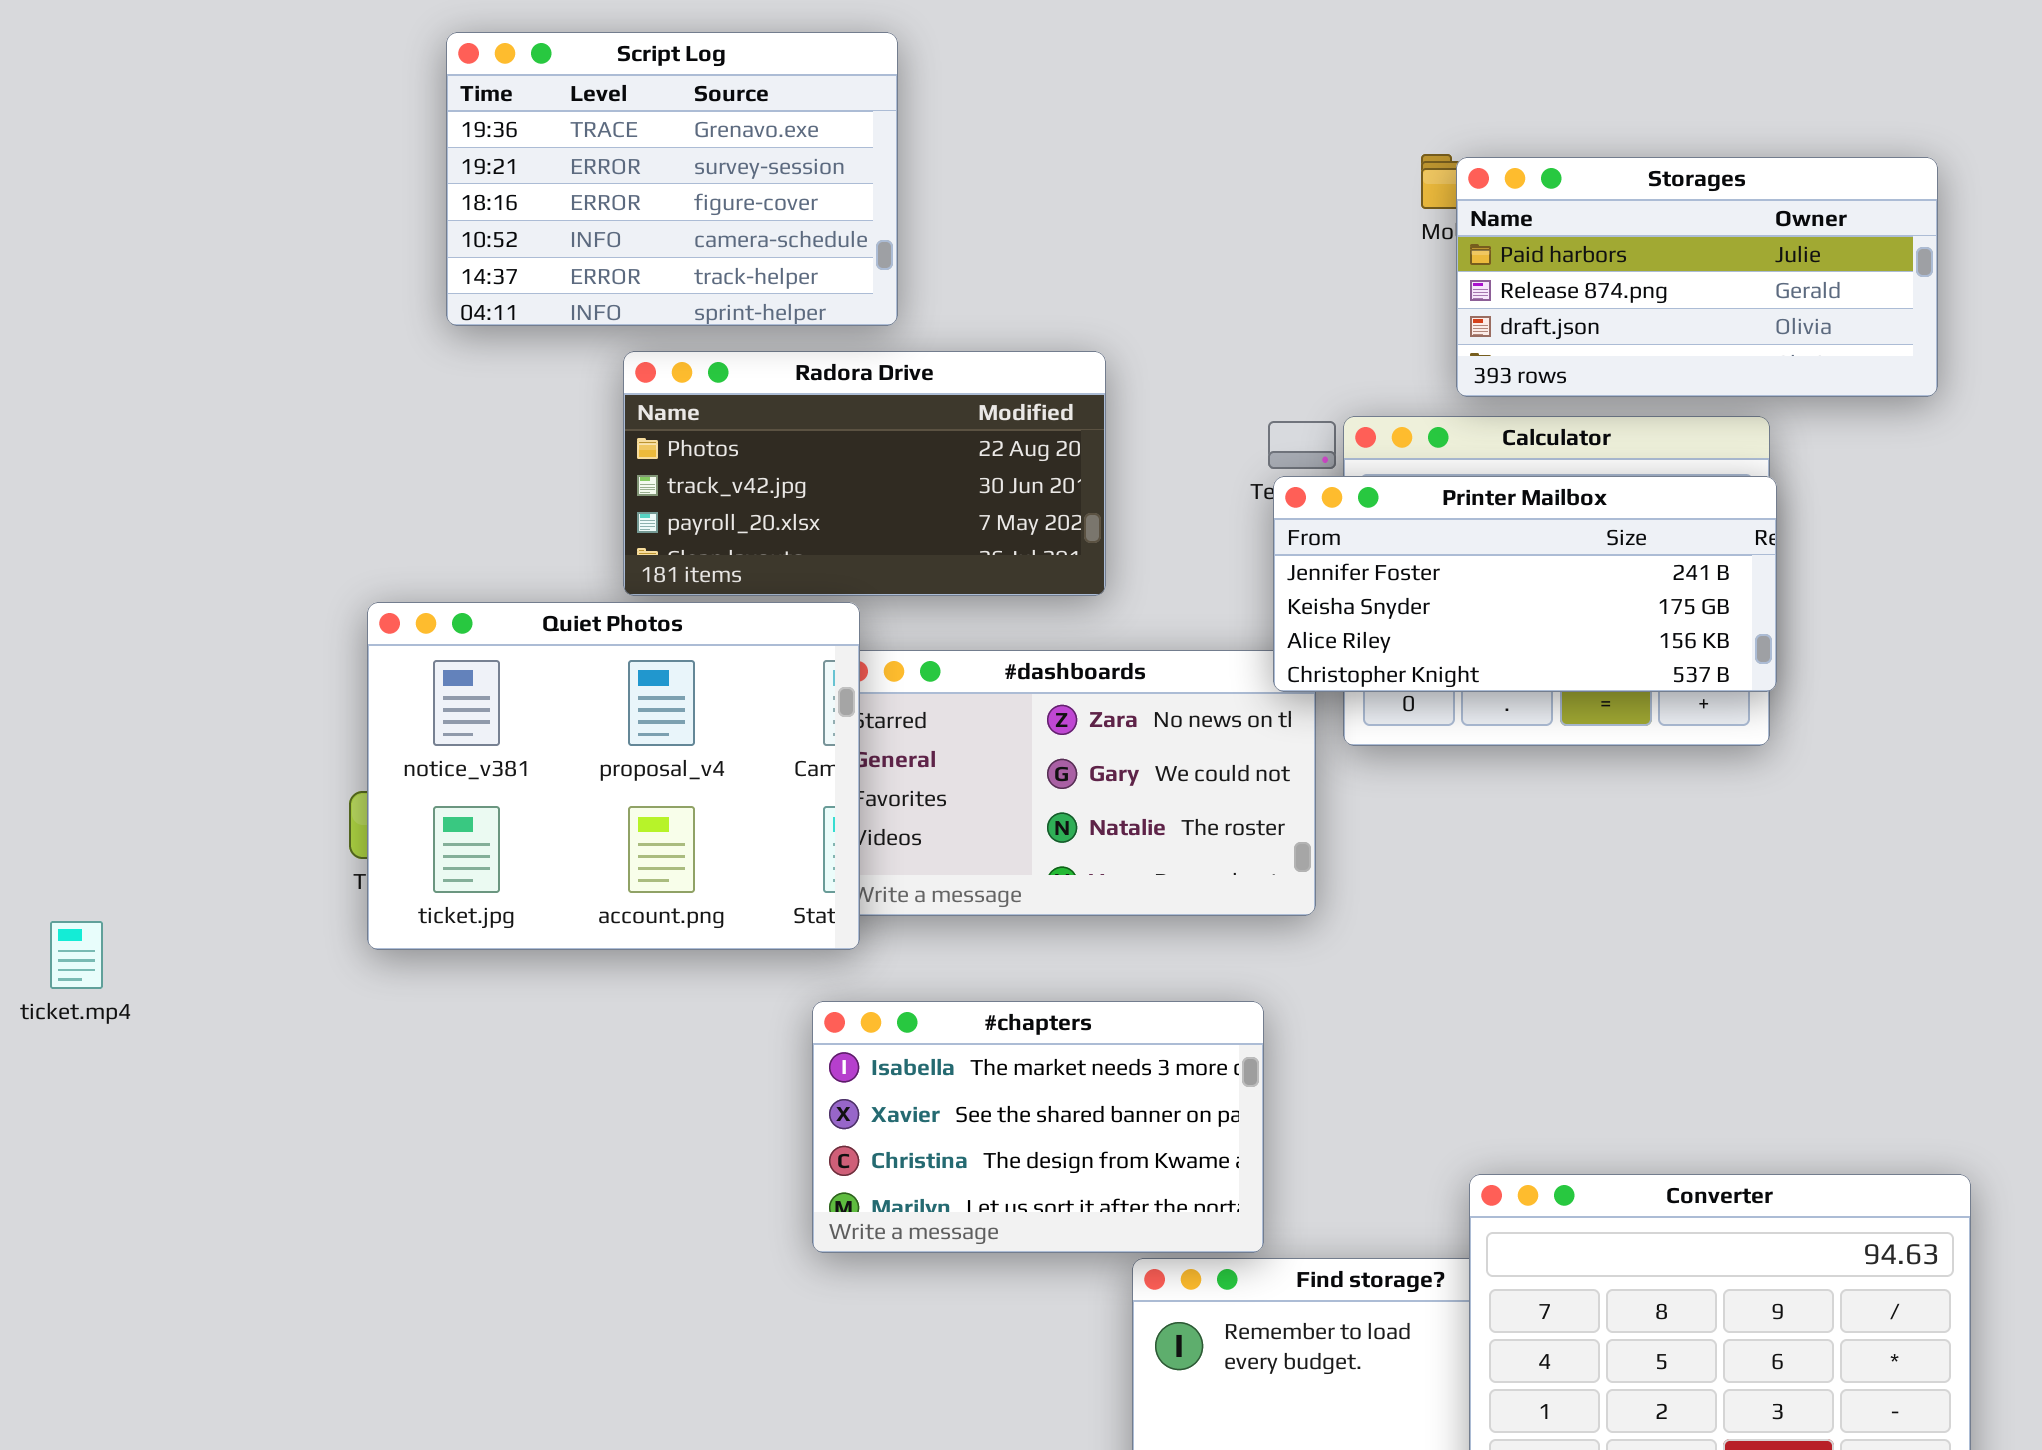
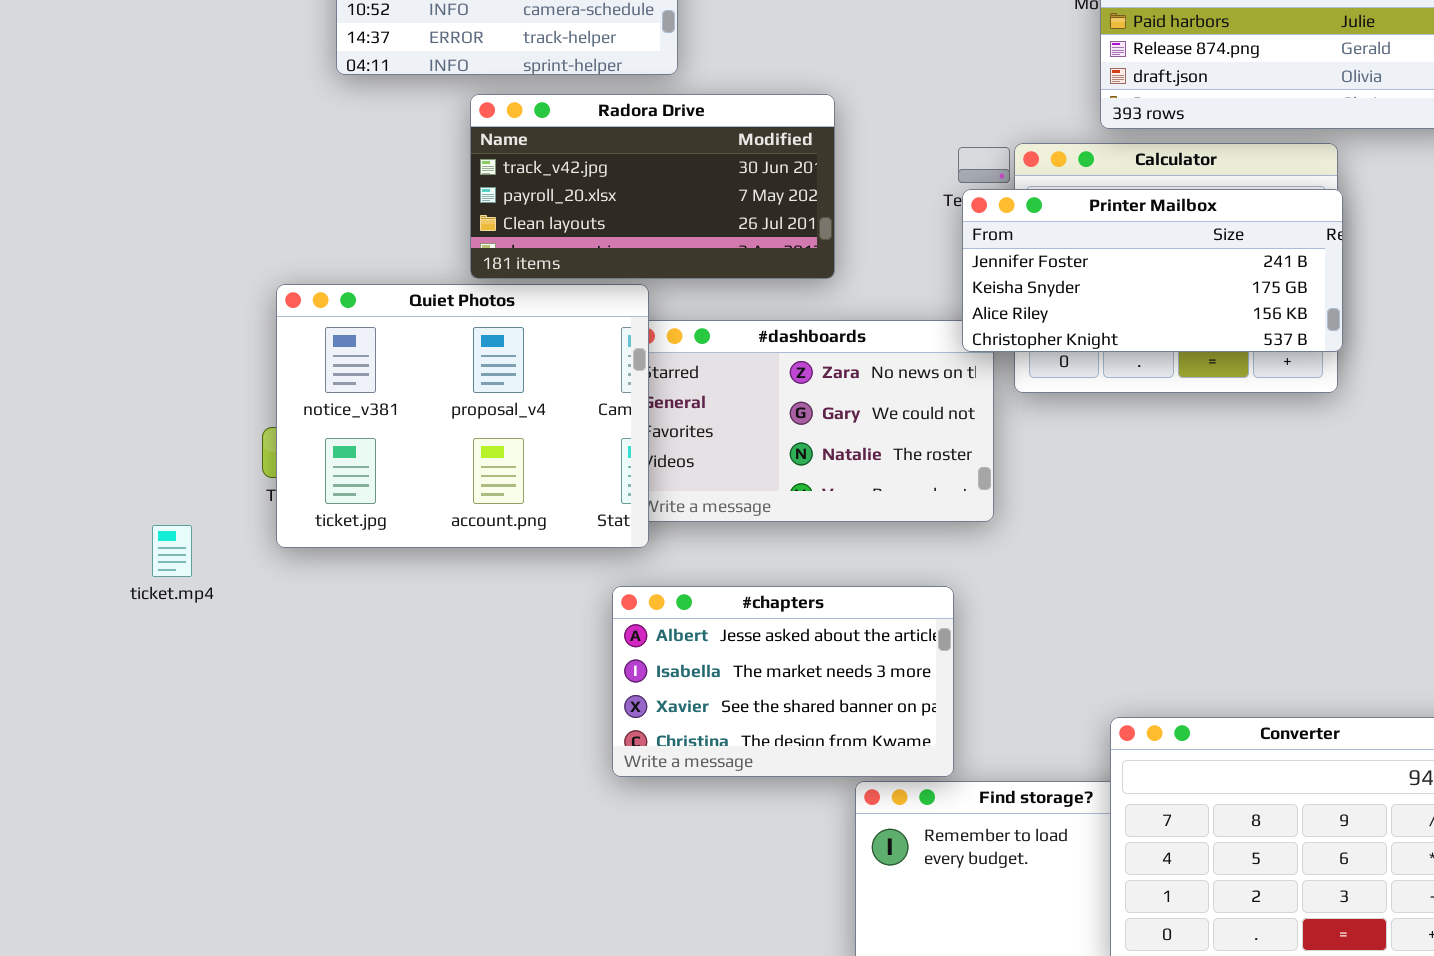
Radora Drive: [623,351,1106,596] -> [470,94,835,279], scrolled down 1 row
ticket.mp4: [50,921,103,989] -> [152,525,192,577], moved
#chapters: [812,1001,1264,1253] -> [612,586,954,777], scrolled up 1 row

